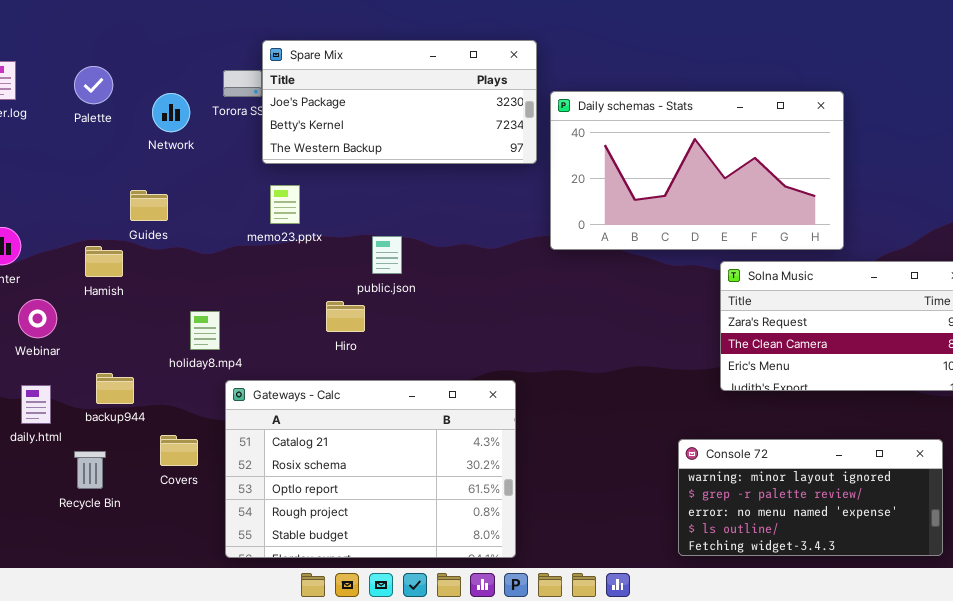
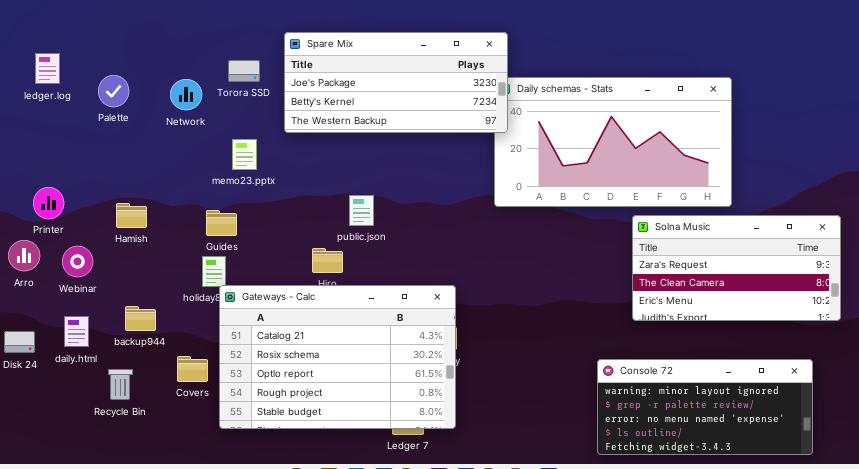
Spare Mix: [262,40,537,164] -> [284,32,508,133], moved
Palette: [74,66,113,104] -> [98,75,129,107], moved
memo23.pptx: [270,185,300,224] -> [232,139,257,170], moved
Guides: [130,190,168,221] -> [206,210,237,236], moved
Gateways - Calc: [225,380,516,558] -> [219,285,456,429], moved

